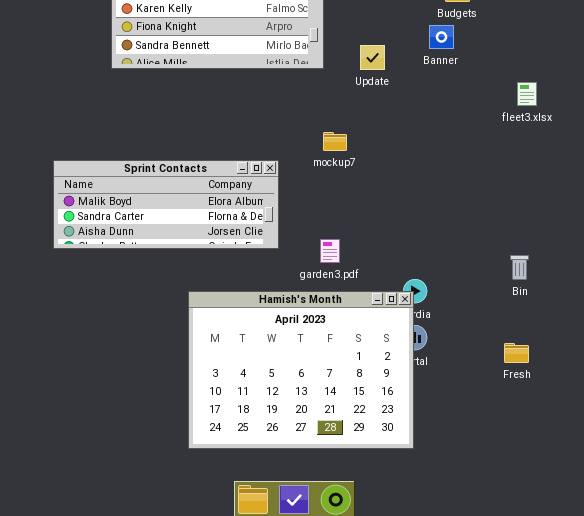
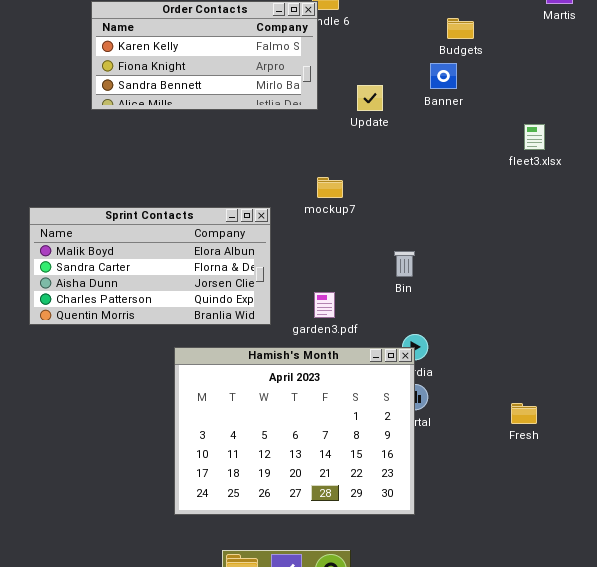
Sprint Contacts: [53,160,279,249] -> [29,207,271,325], resized
Bin: [510,255,529,280] -> [394,251,415,277], moved

